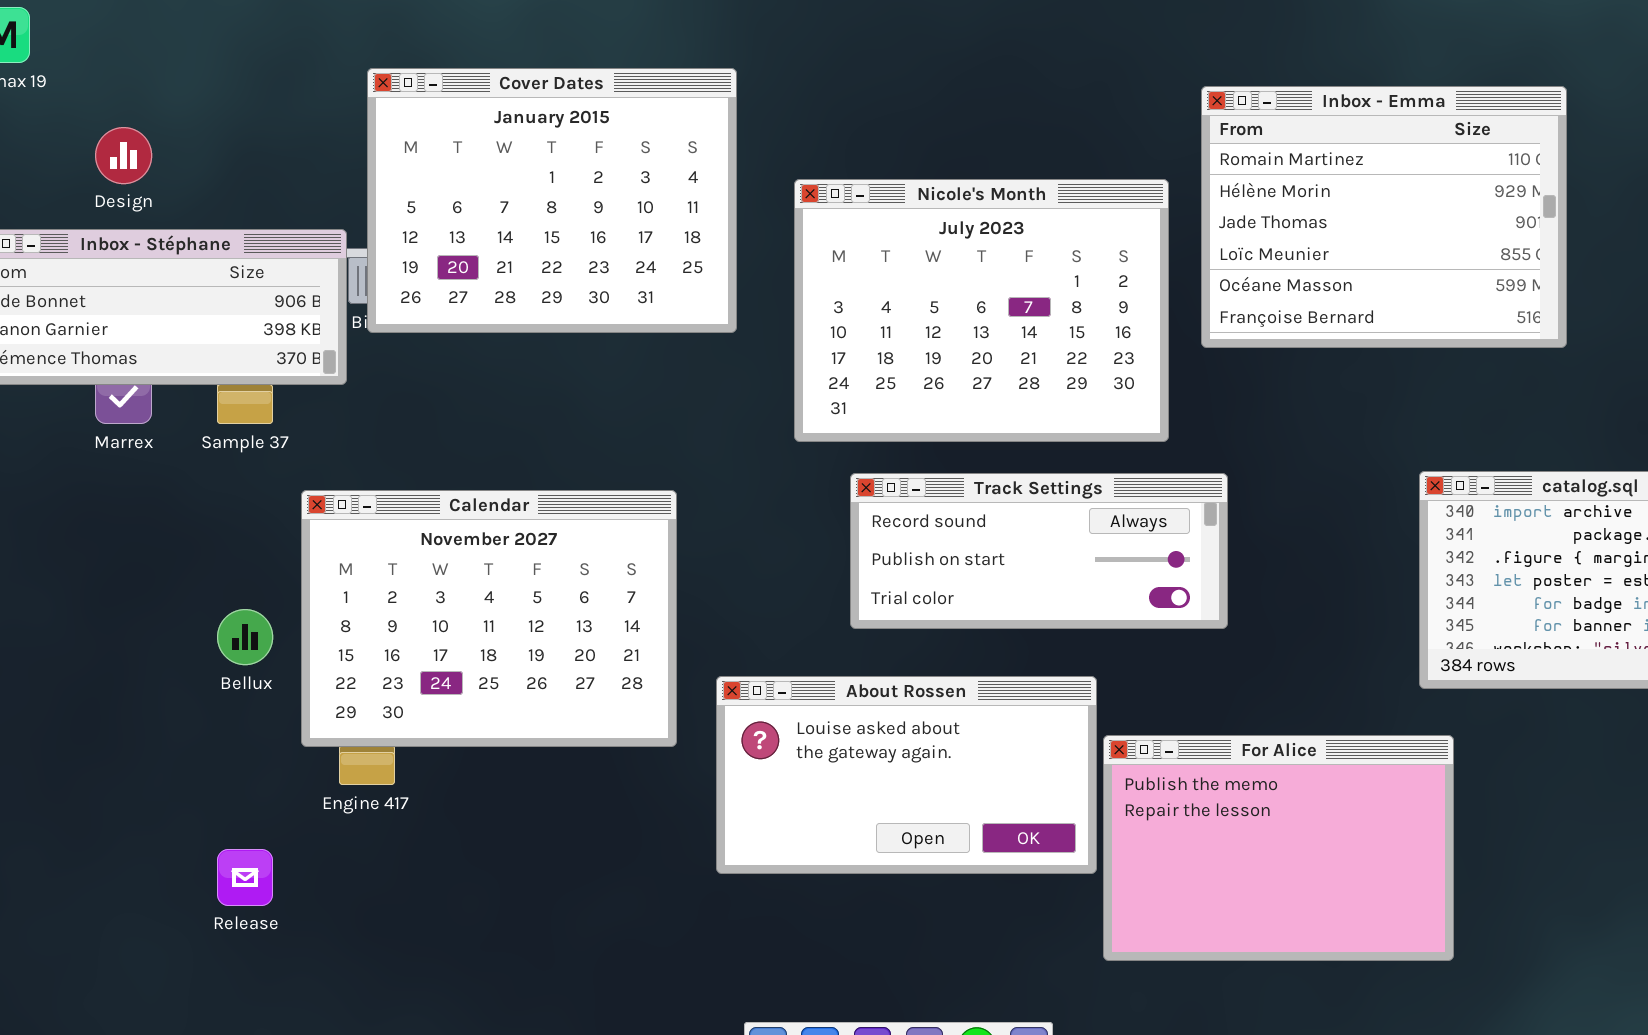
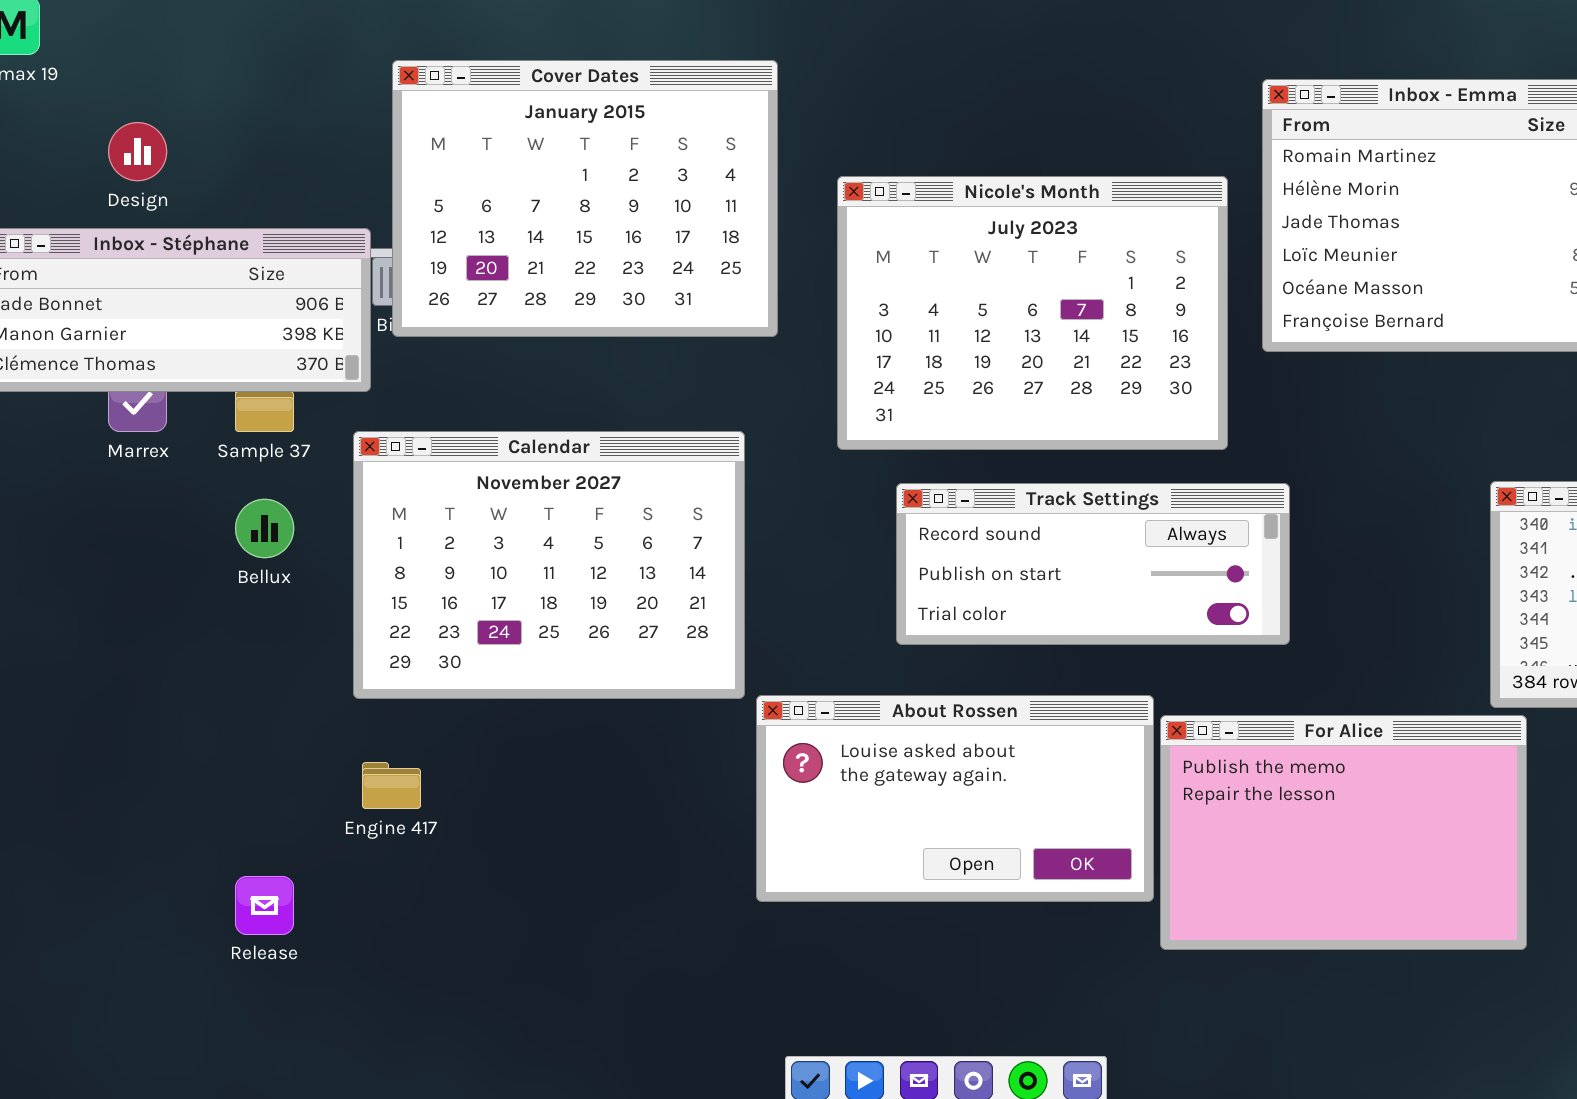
Calendar: [301,490,677,747] -> [353,431,745,699], moved
Bellux: [217,609,273,665] -> [235,499,294,558], moved
For Alice: [1103,735,1454,961] -> [1160,715,1527,950], moved

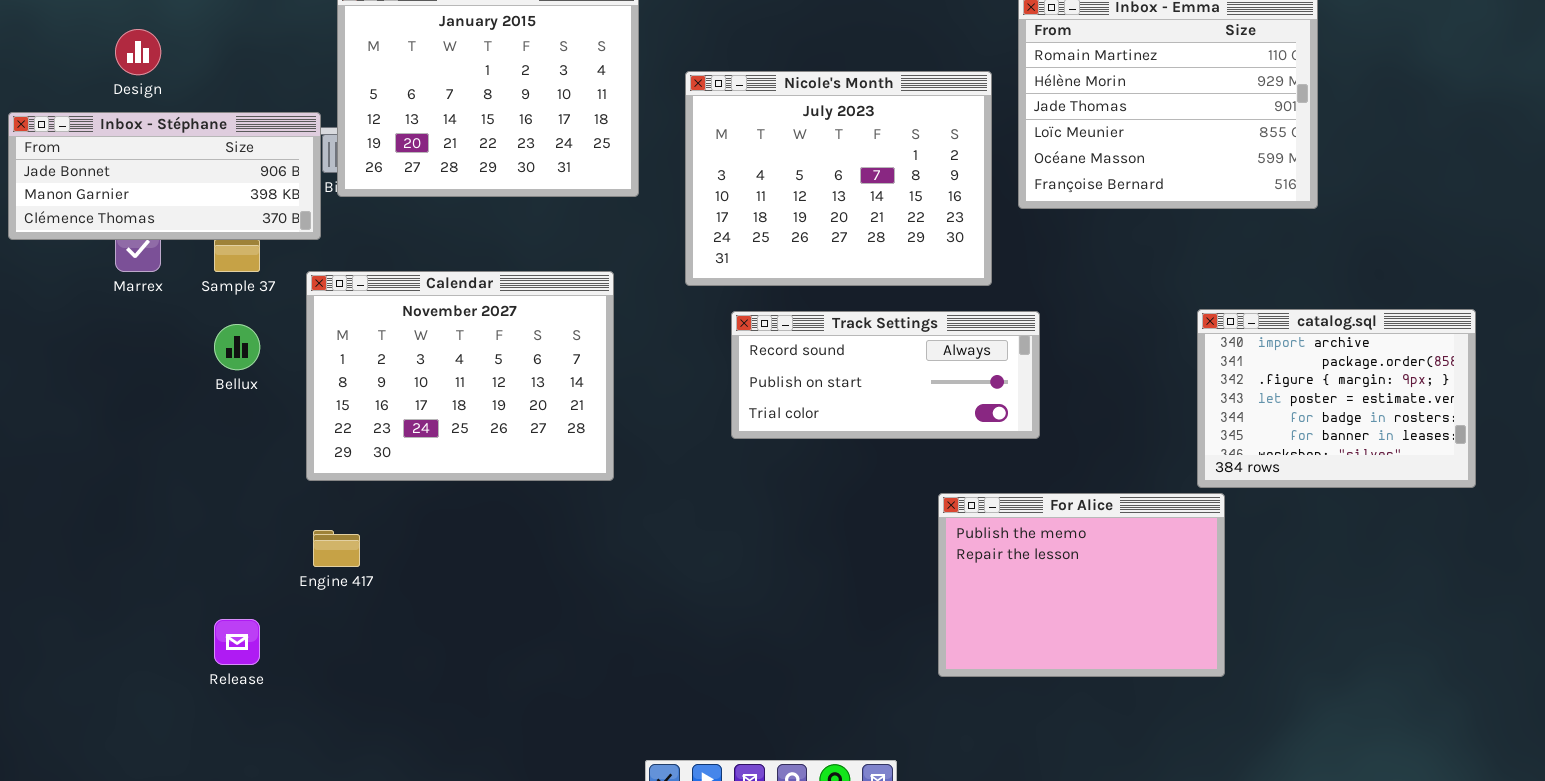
About Rossen: [756,695,1154,902] -> none, closed

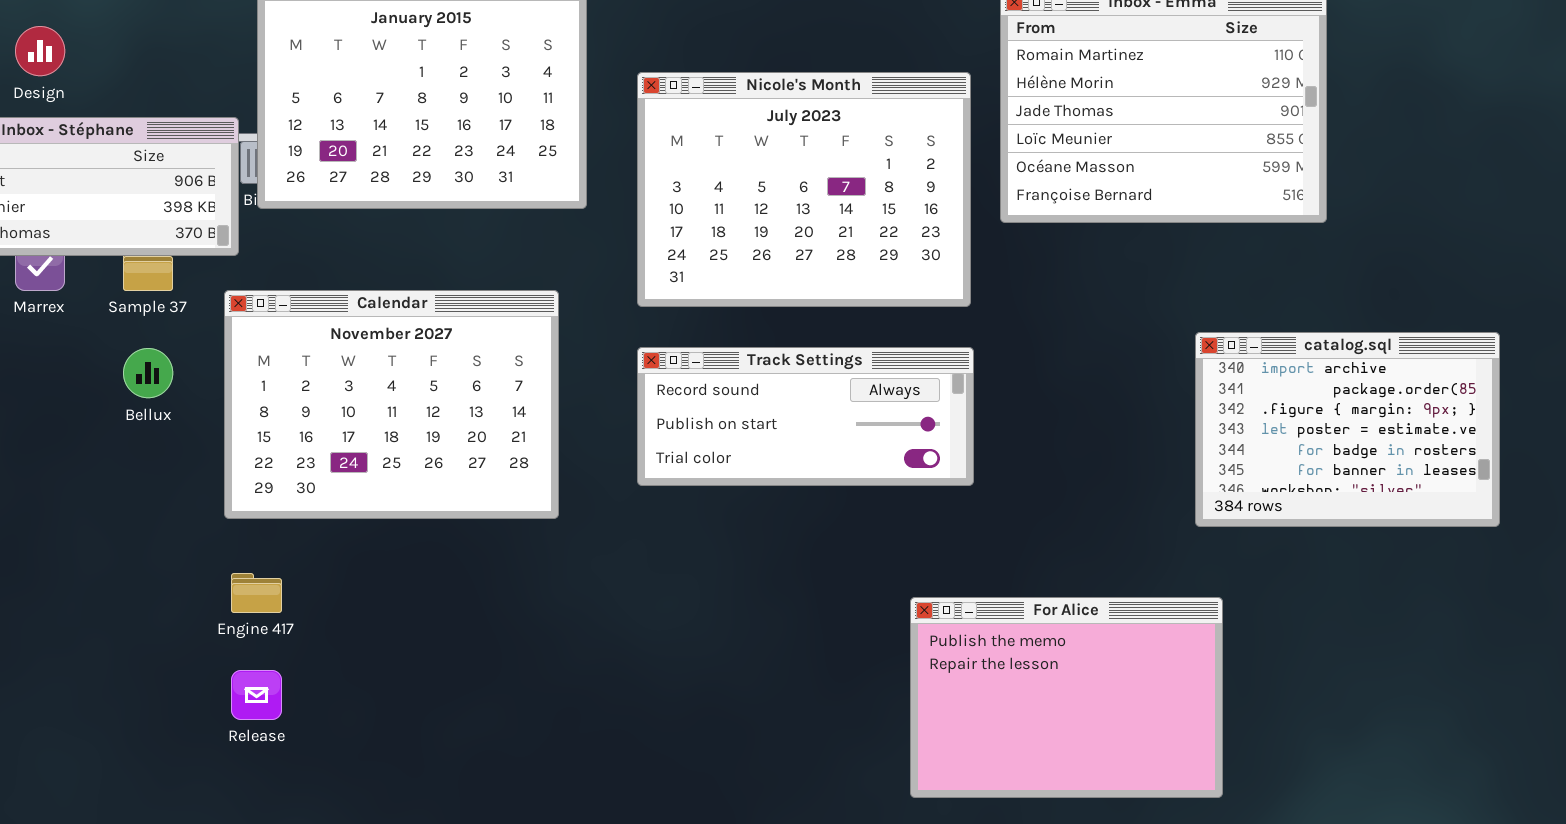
Track Settings: [731,311,1040,439] -> [637,347,974,486], moved
For Alice: [938,493,1225,677] -> [910,597,1223,798], moved
Release: [214,619,260,665] -> [231,670,282,720], moved

